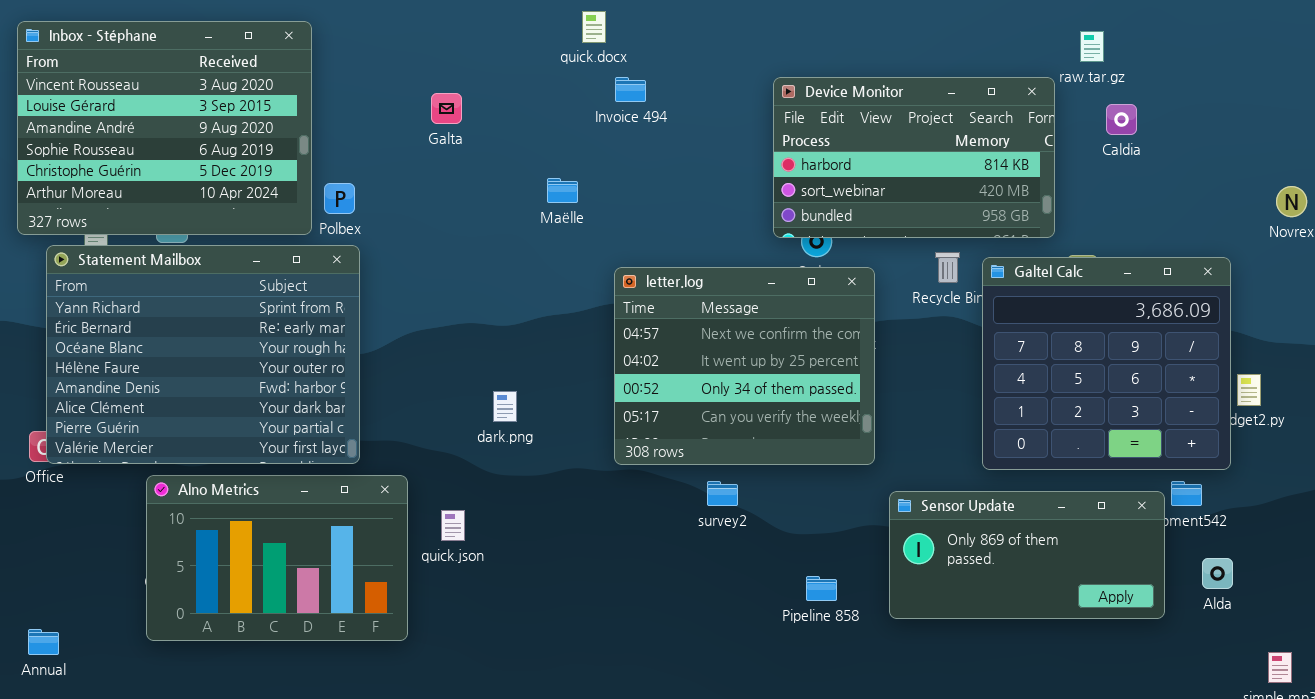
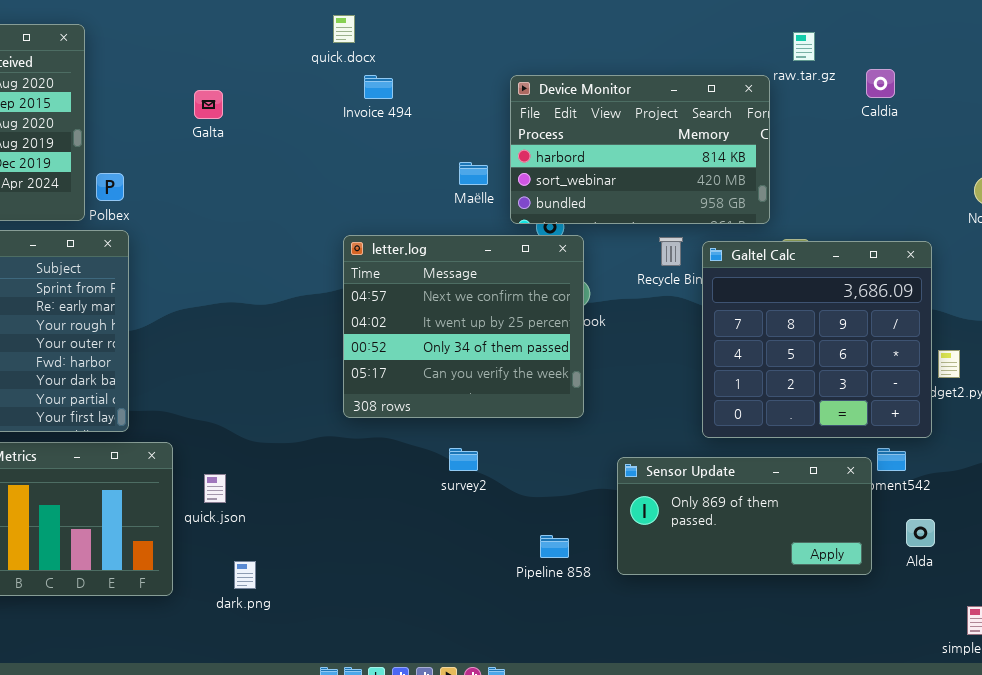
Caldia: [1106,104,1137,135] -> [866,69,895,98], moved
Maëlle: [547,178,578,203] -> [459,162,488,185], moved
letter.log: [614,267,875,465] -> [343,235,584,418], moved
dark.png: [493,391,517,422] -> [234,561,256,589], moved

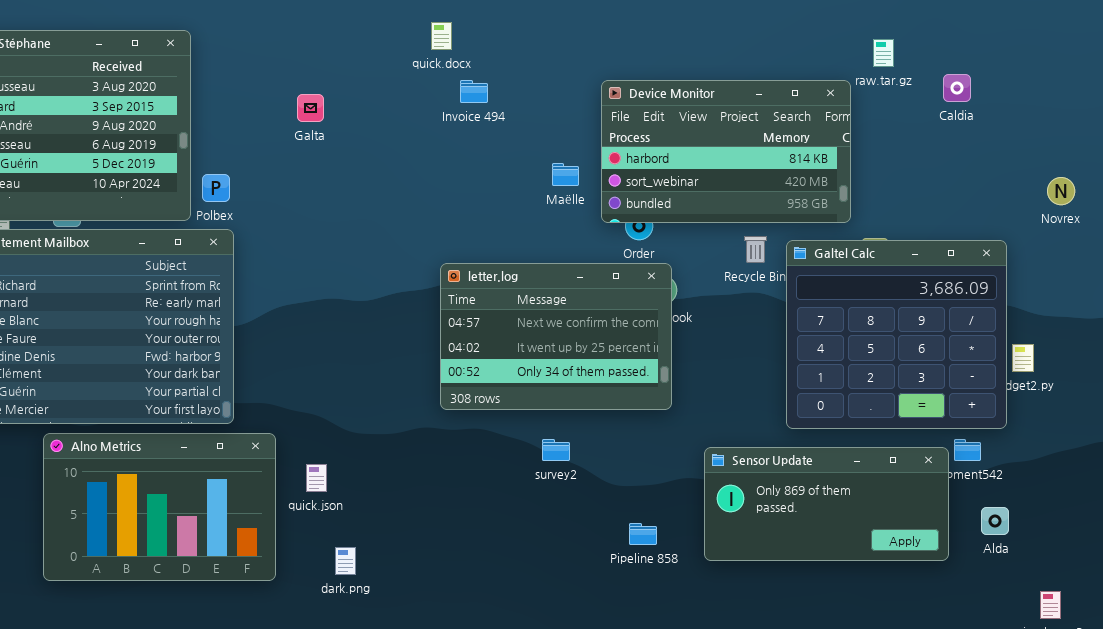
letter.log: [343,235,584,418] -> [440,263,672,410], resized

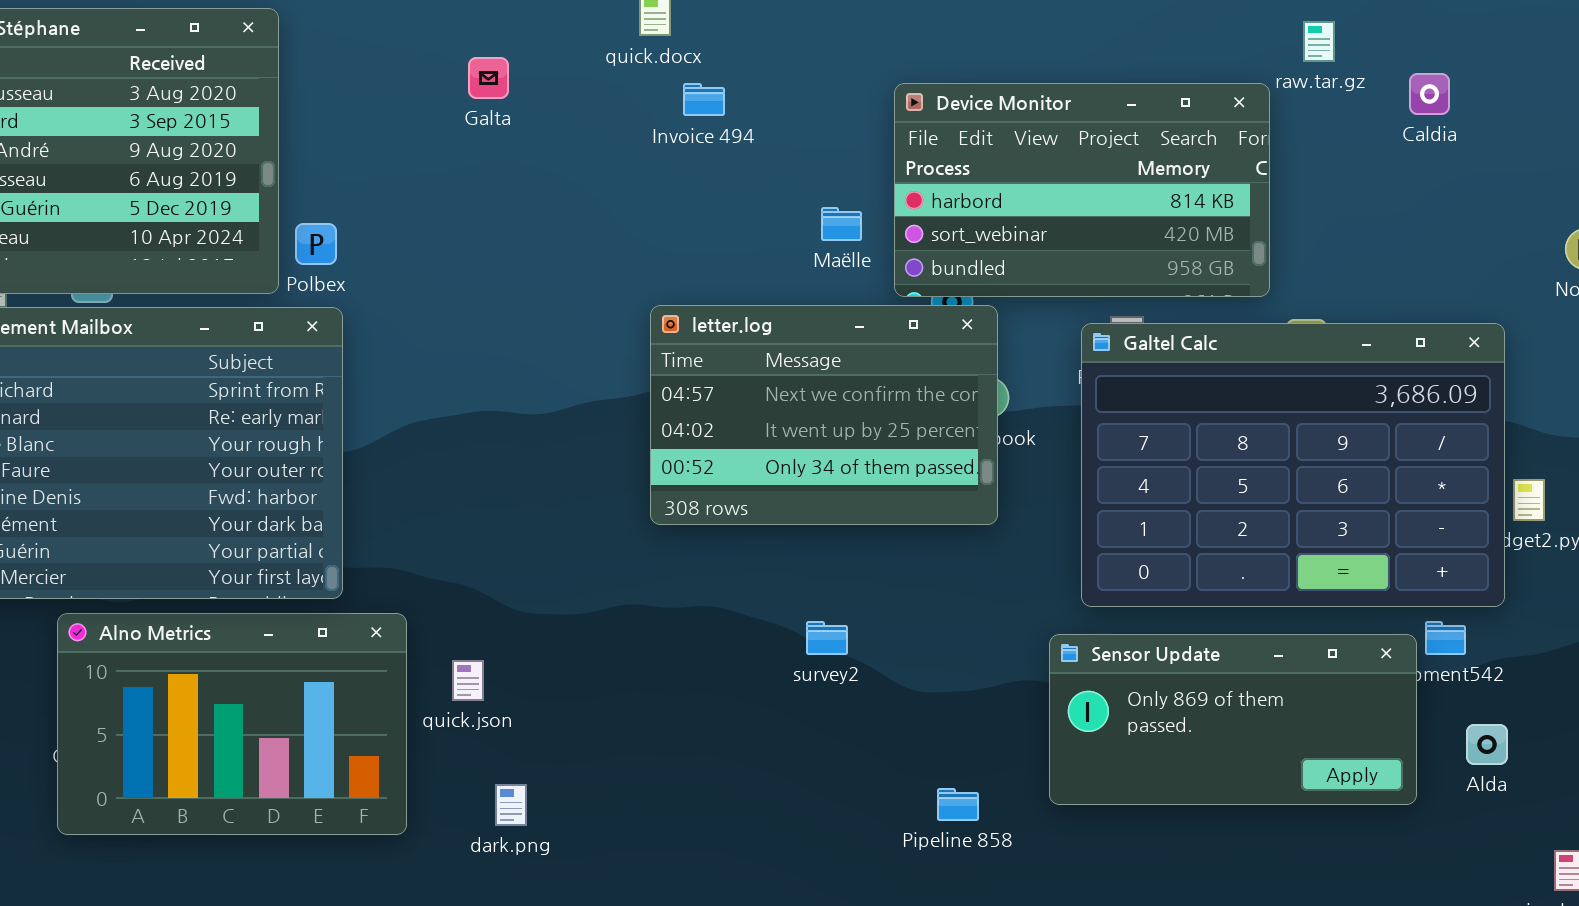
Galta: [297,94,324,122] -> [468,57,509,99], moved
Galtel Calc: [786,240,1007,429] -> [1081,323,1505,607], resized
letter.log: [440,263,672,410] -> [650,305,998,525], moved
Pipeline 858: [629,523,657,545] -> [937,788,979,821], moved

